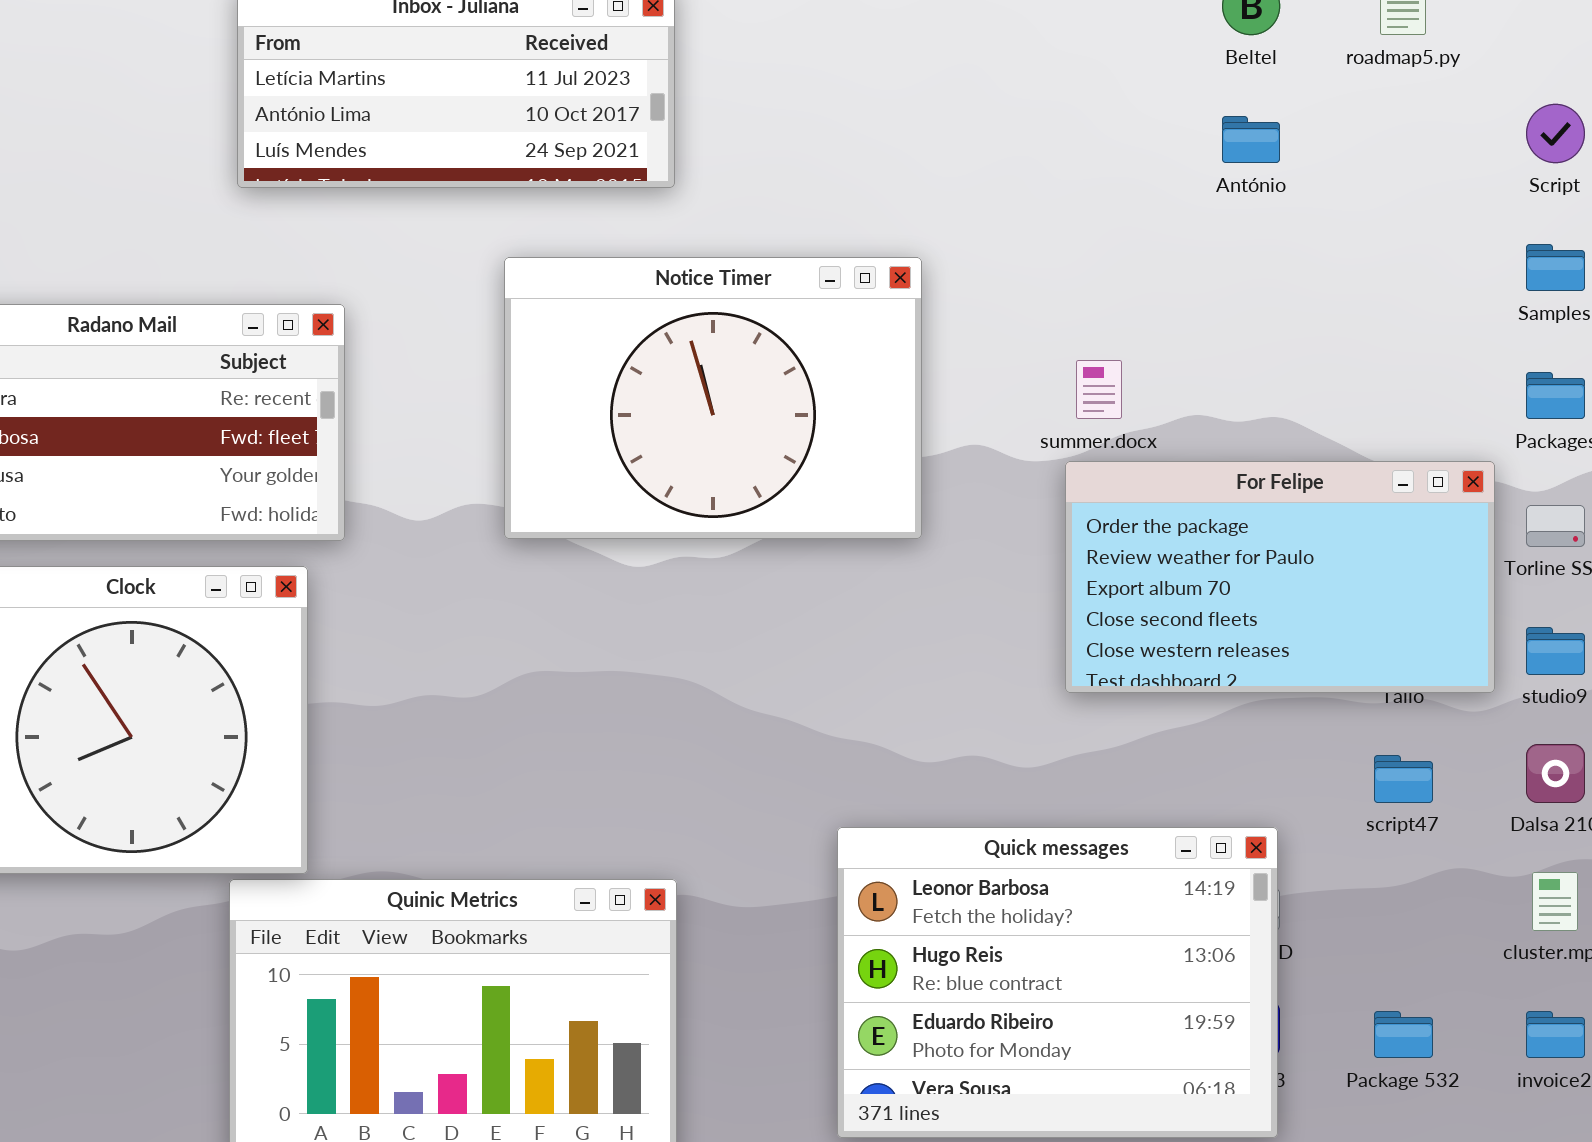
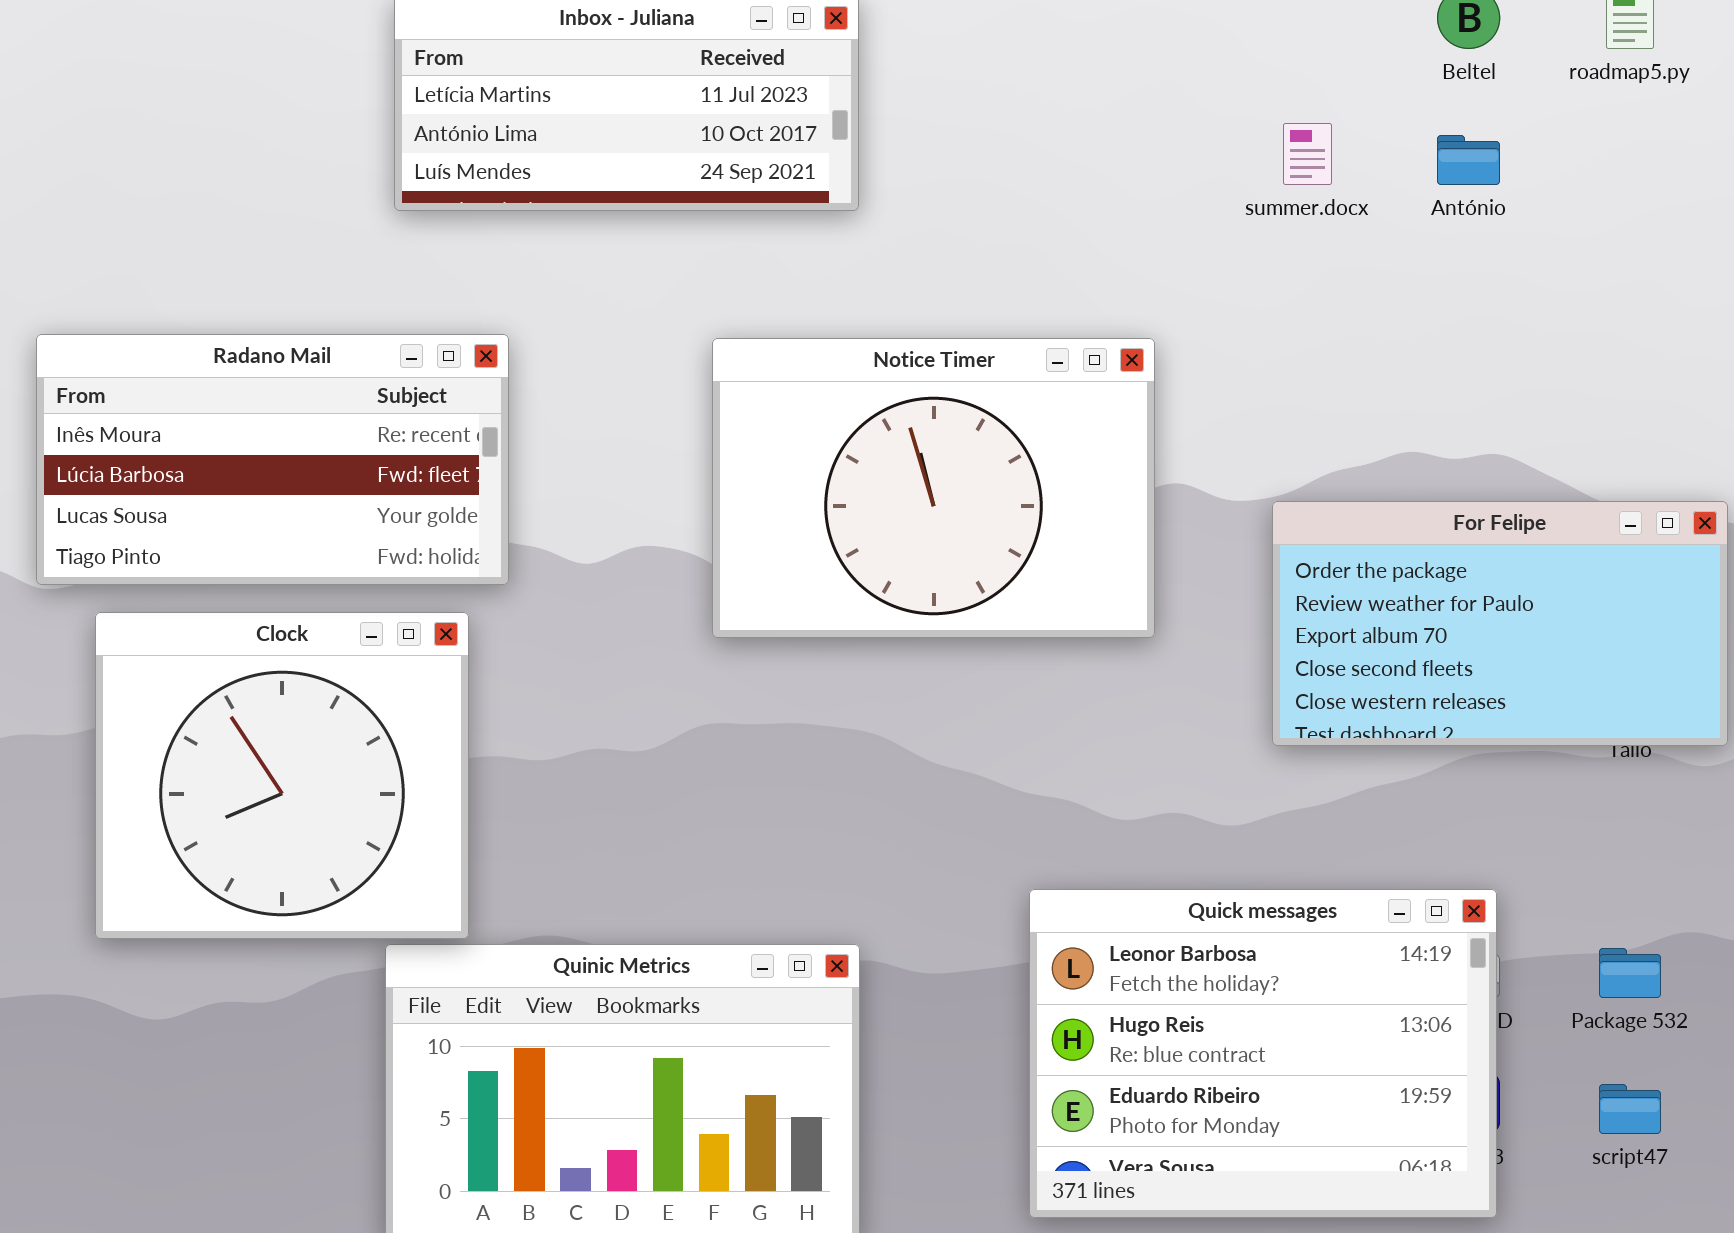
Notice Timer: [504,257,922,539] -> [712,338,1155,638], moved
summer.docx: [1076,360,1122,419] -> [1283,123,1332,185], moved
script47: [1374,755,1433,803] -> [1599,1084,1661,1134], moved
Package 532: [1374,1011,1433,1058] -> [1599,948,1661,998], moved

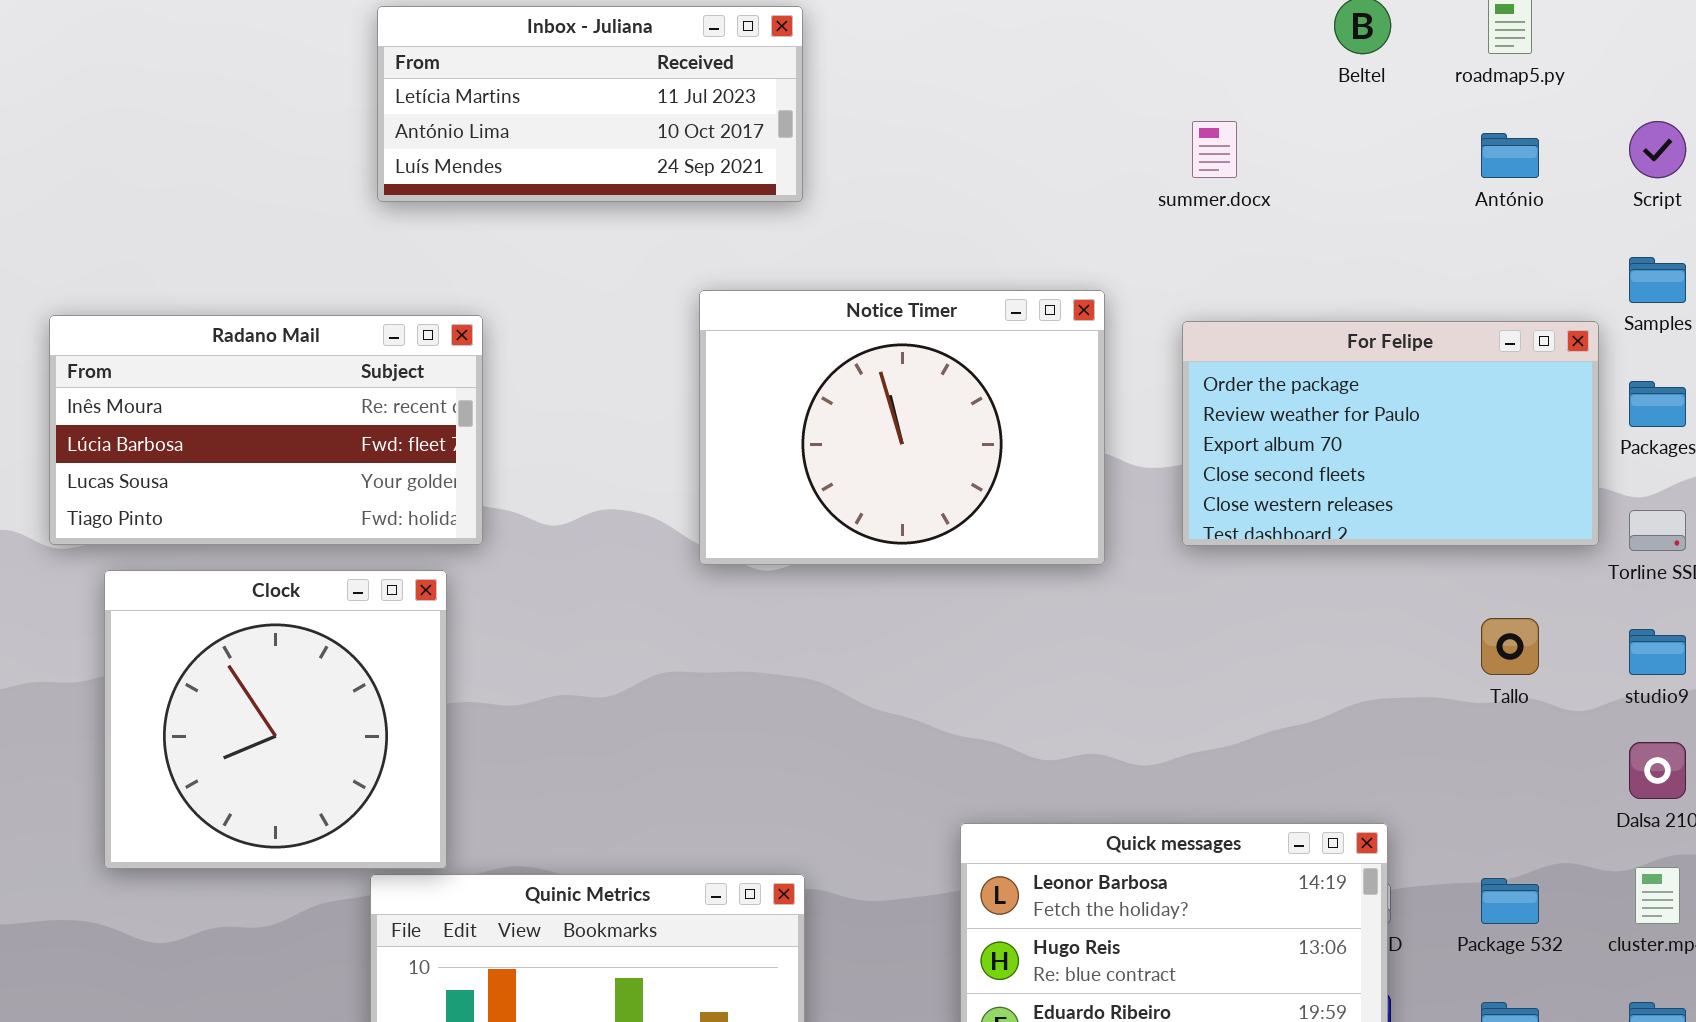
António: [1437,135,1500,185] -> [1481,133,1539,178], moved
Notice Timer: [712,338,1155,638] -> [699,290,1105,565], moved
For Felipe: [1272,501,1728,746] -> [1182,321,1599,546], moved

